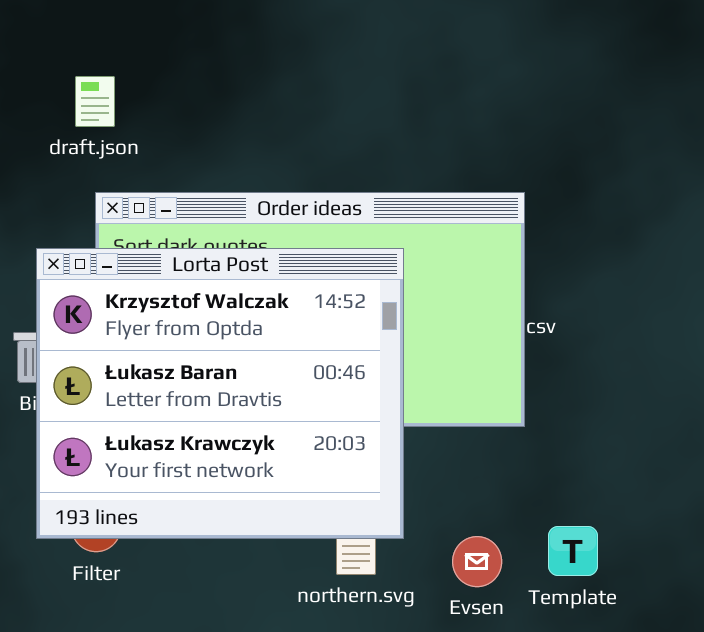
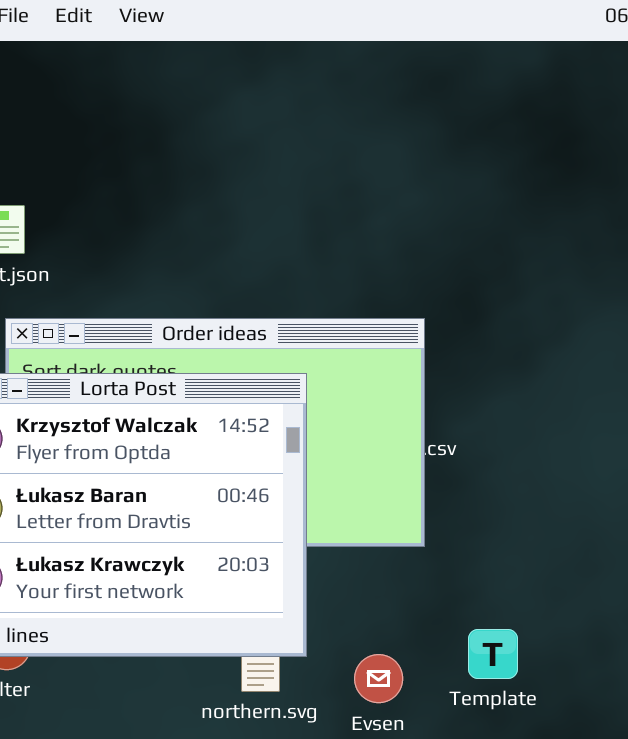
Template: [548,526,598,576] -> [468,629,518,679], moved

